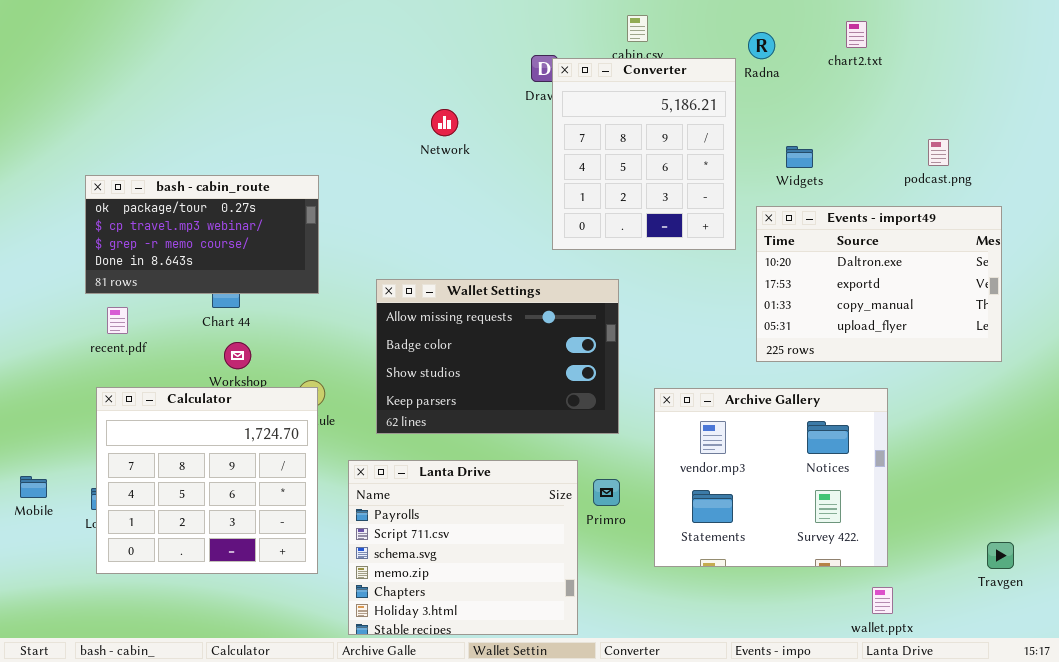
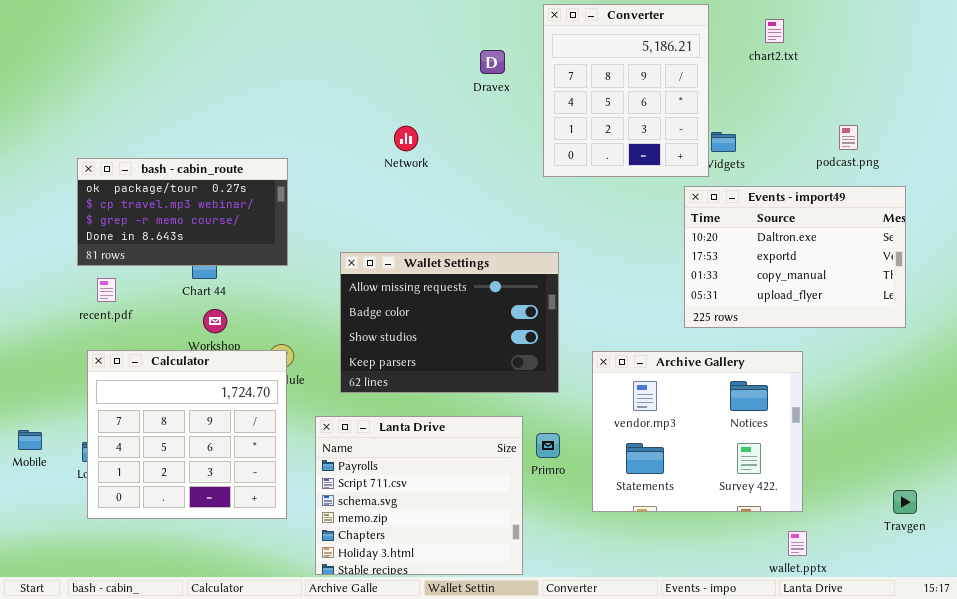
Converter: [552,58,736,250] -> [543,4,709,177], moved
Network: [431,109,458,136] -> [394,126,418,151], moved

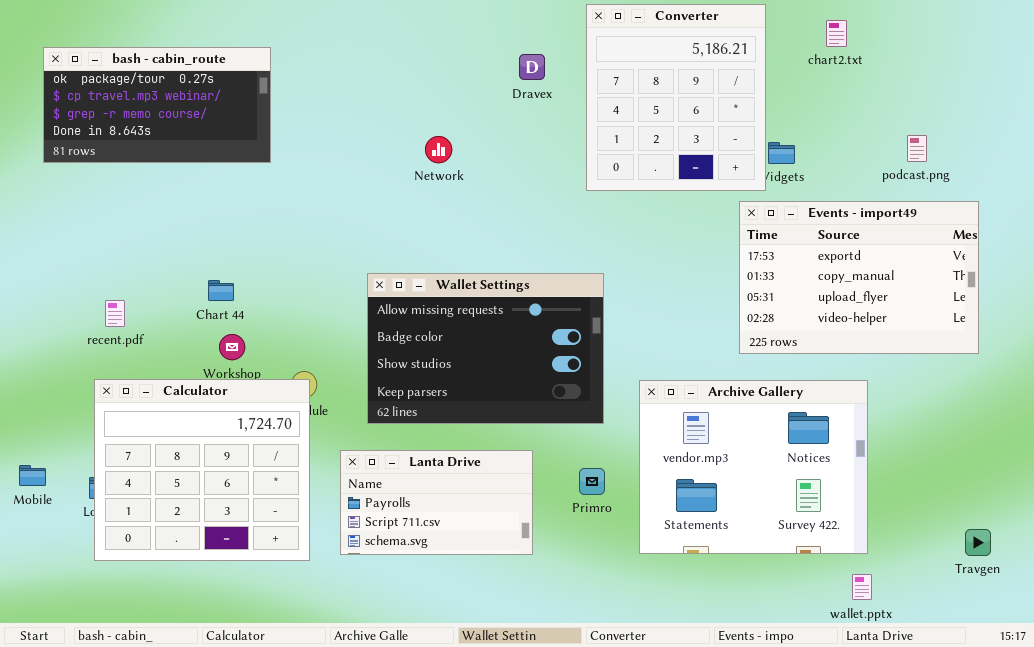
bash - cabin_route: [77,158,288,266] -> [43,47,271,163], moved
Events - import49: [684,186,906,328] -> [739,201,979,354], scrolled down 1 row
Lanta Drive: [315,416,523,575] -> [340,450,533,555], resized

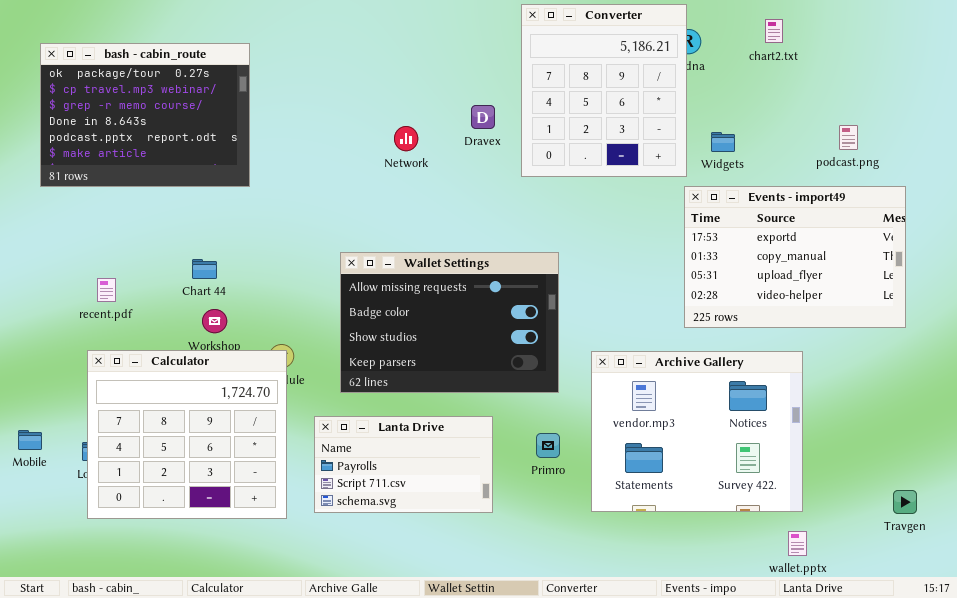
Converter: [586,4,766,191] -> [521,4,687,177], moved
bash - cabin_route: [43,47,271,163] -> [40,43,250,187], resized
Dravex: [519,54,545,80] -> [471,105,495,129], moved

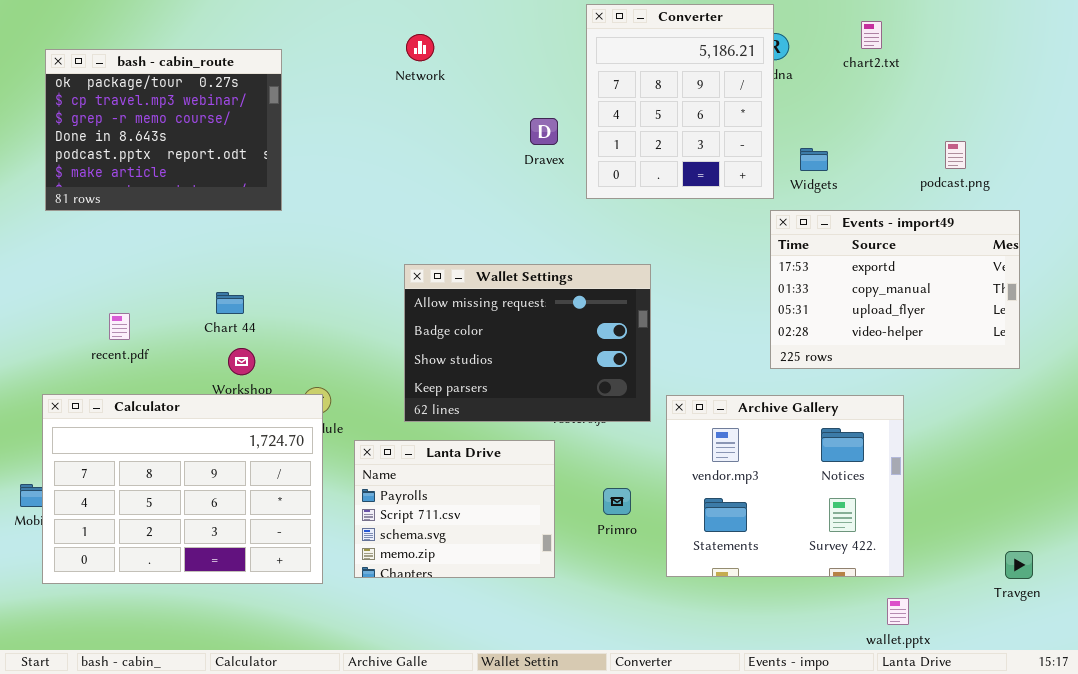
Network: [394,126,418,151] -> [406,34,434,61], moved
Wallet Settings: [340,252,559,393] -> [404,264,651,422], moved
Calculator: [87,350,287,519] -> [42,394,323,584], resized
Lanta Drive: [314,416,493,513] -> [354,440,555,578], resized

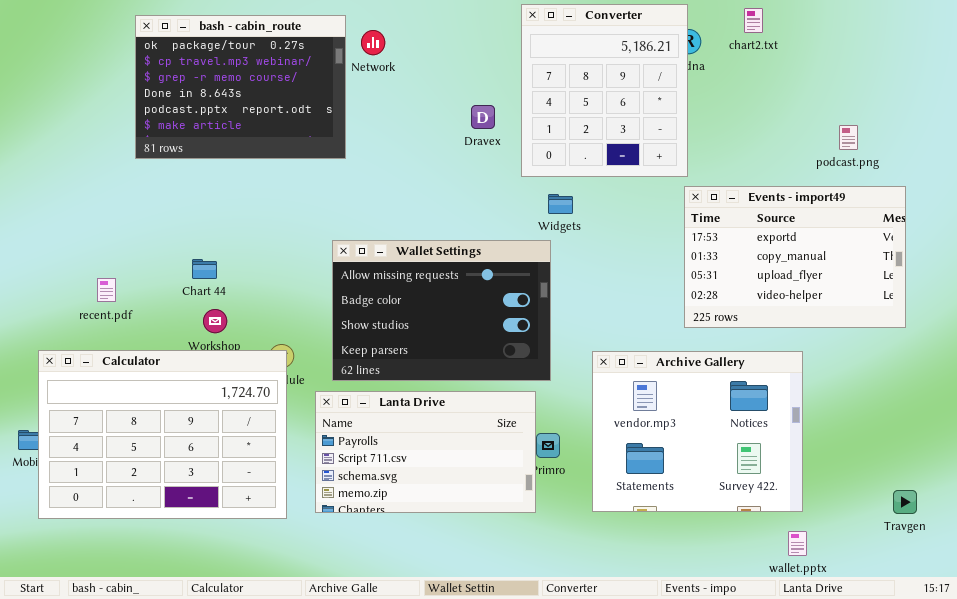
chart2.txt: [861,21,882,49] -> [744,8,763,33], moved
bash - cabin_route: [45,49,282,211] -> [135,15,346,159], moved
Widgets: [800,148,828,171] -> [548,194,573,214], moved
Wallet Settings: [404,264,651,422] -> [332,240,551,381], moved
Lanta Drive: [354,440,555,578] -> [315,391,536,513], resized

